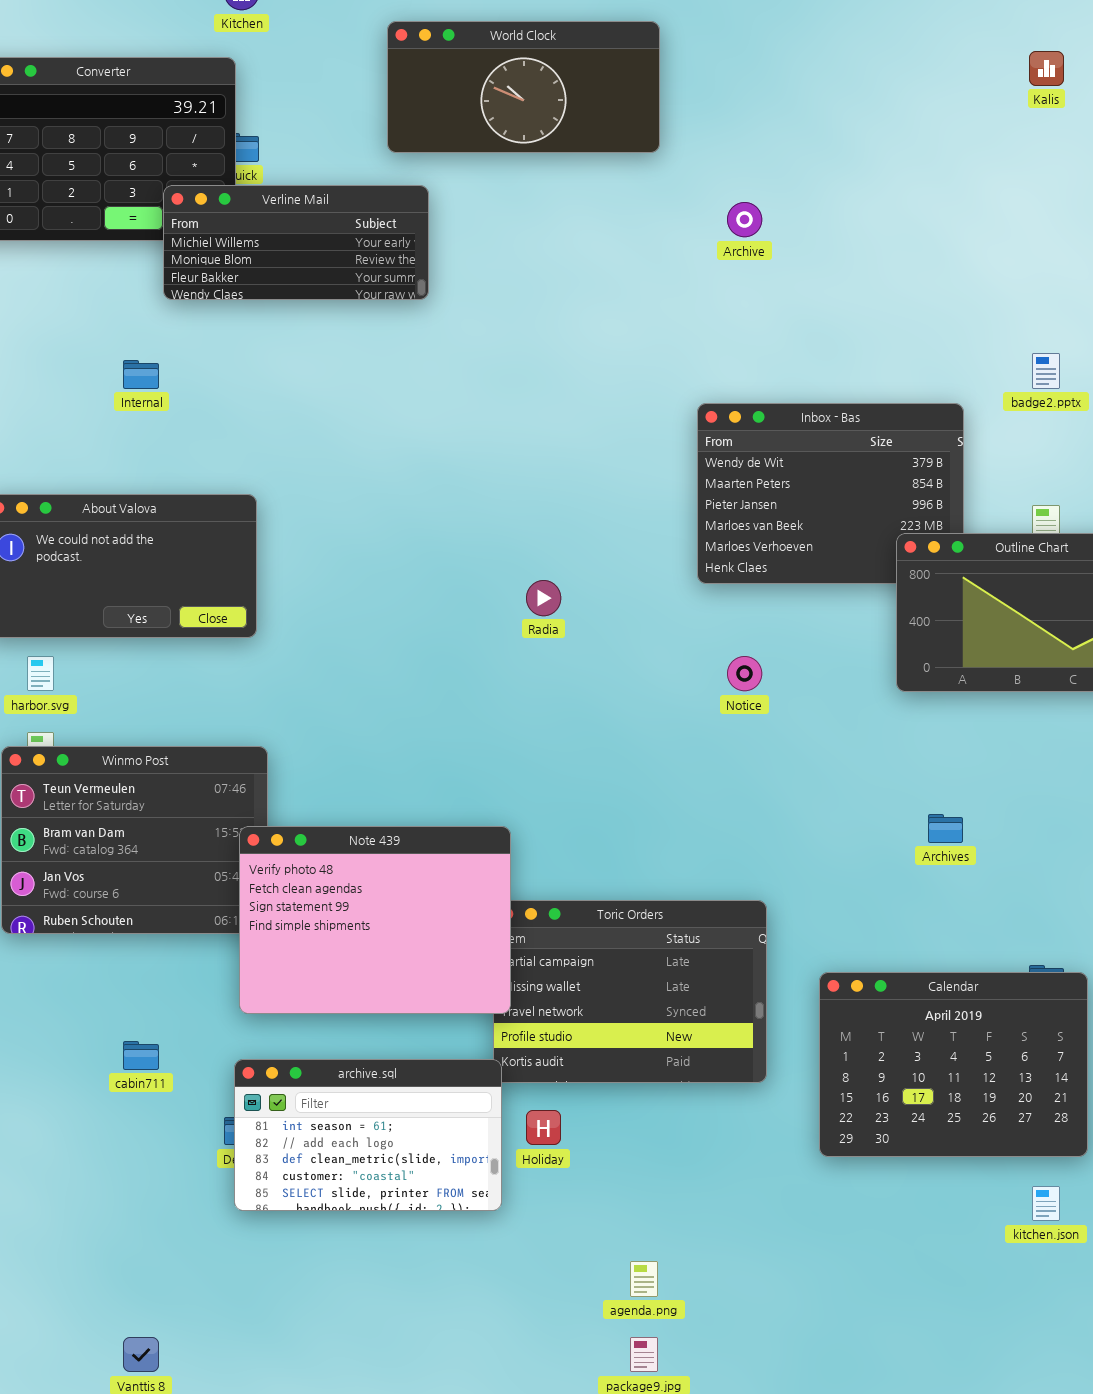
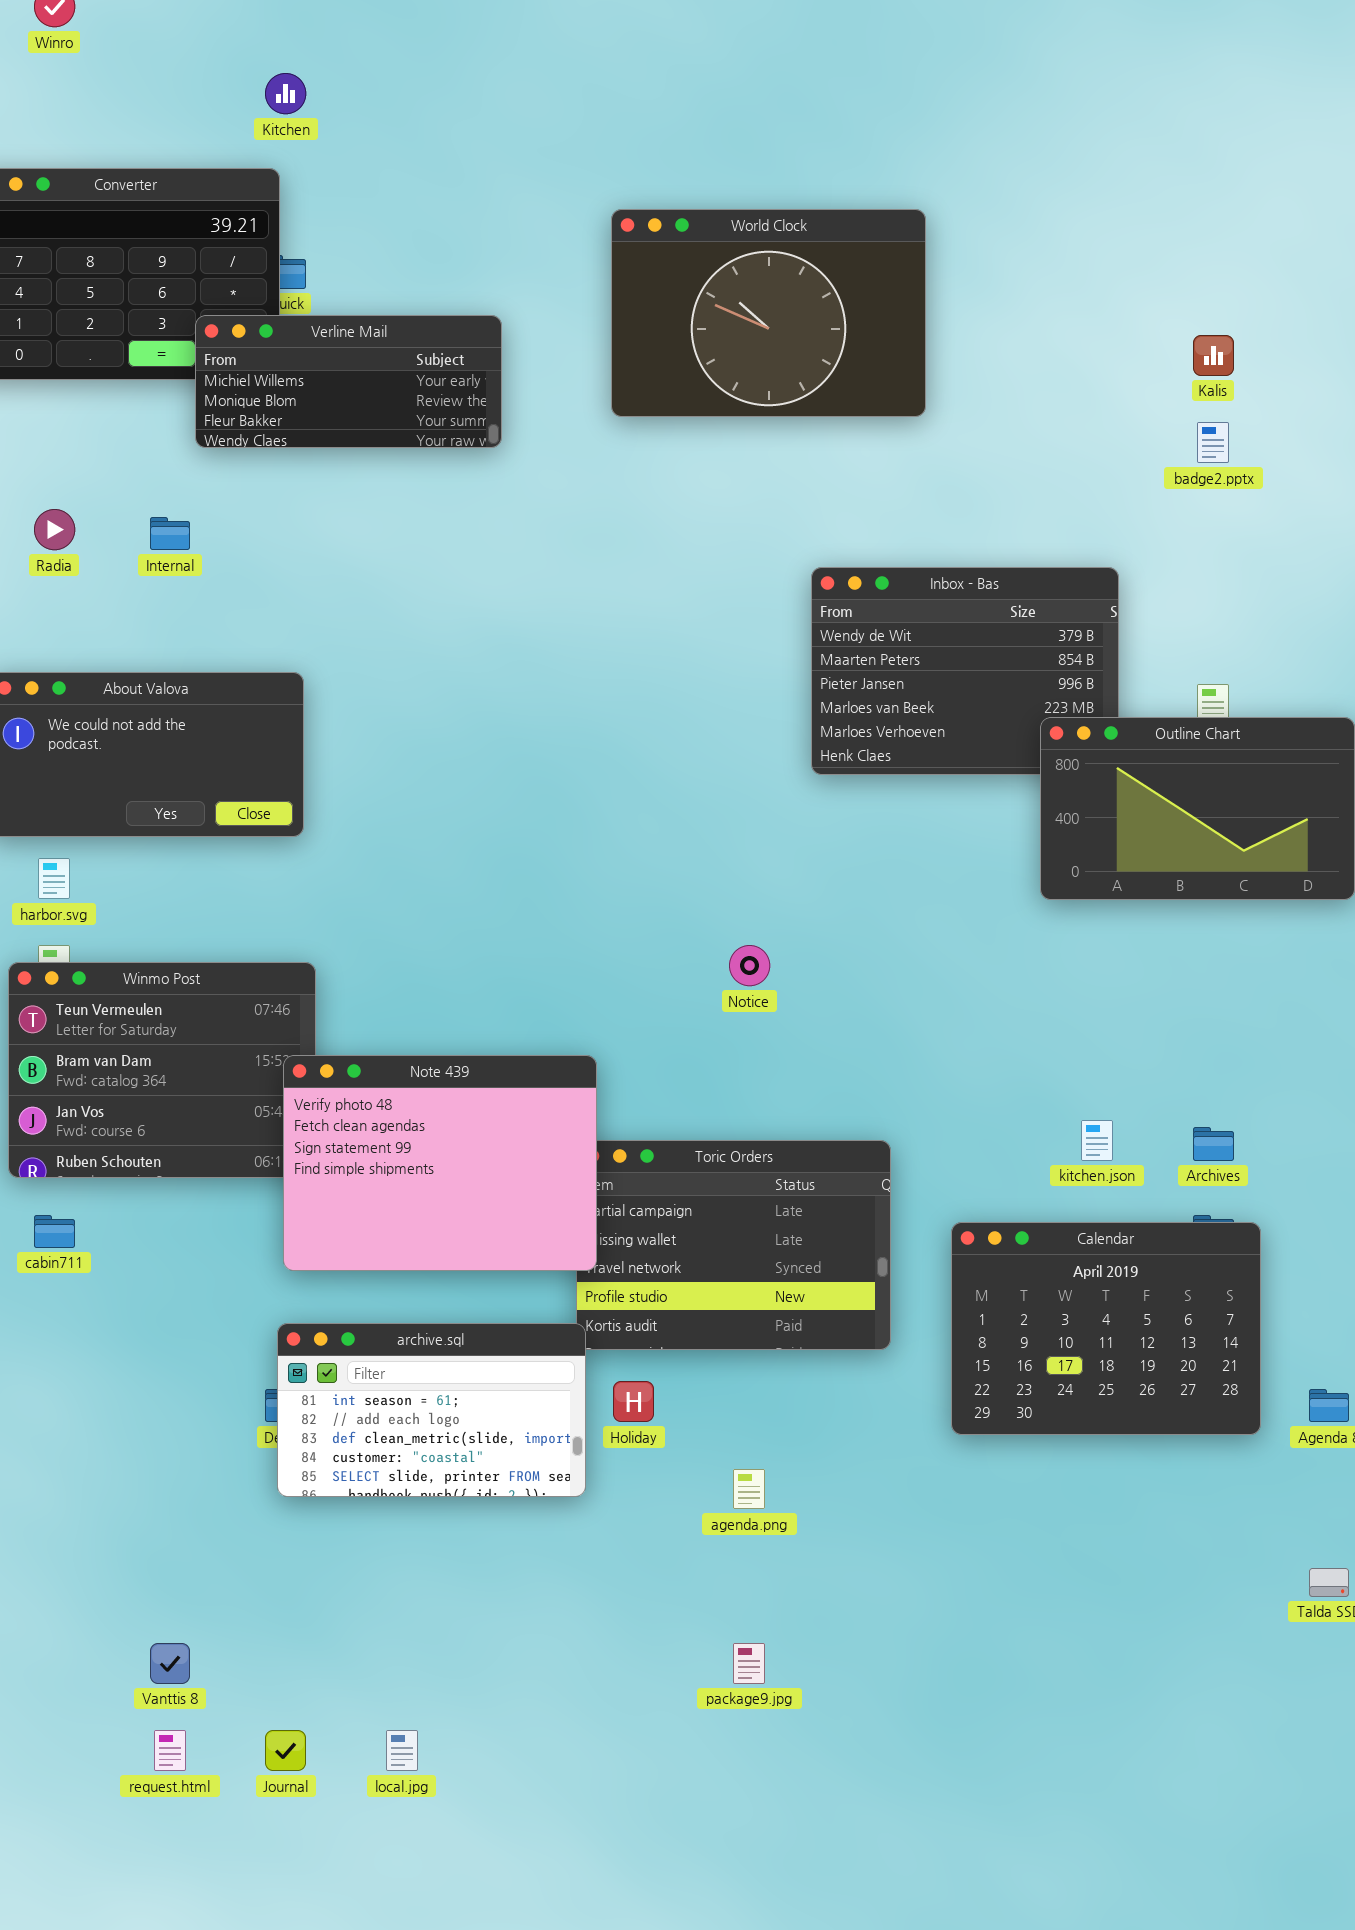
World Clock: [387,21,660,153] -> [611,209,926,417], moved, resized
Kalis: [1029,51,1064,86] -> [1193,335,1234,376], moved
badge2.pptx: [1032,353,1060,389] -> [1197,422,1229,463], moved
Radia: [526,580,561,616] -> [34,509,75,550], moved
Notice: [727,656,762,691] -> [729,945,770,986], moved
Archives: [928,814,963,843] -> [1193,1127,1234,1161], moved
cabin711: [123,1041,159,1070] -> [34,1215,75,1248], moved
kitchen.json: [1032,1186,1060,1221] -> [1081,1120,1113,1161], moved
agenda.png: [630,1261,658,1297] -> [733,1469,765,1509], moved

